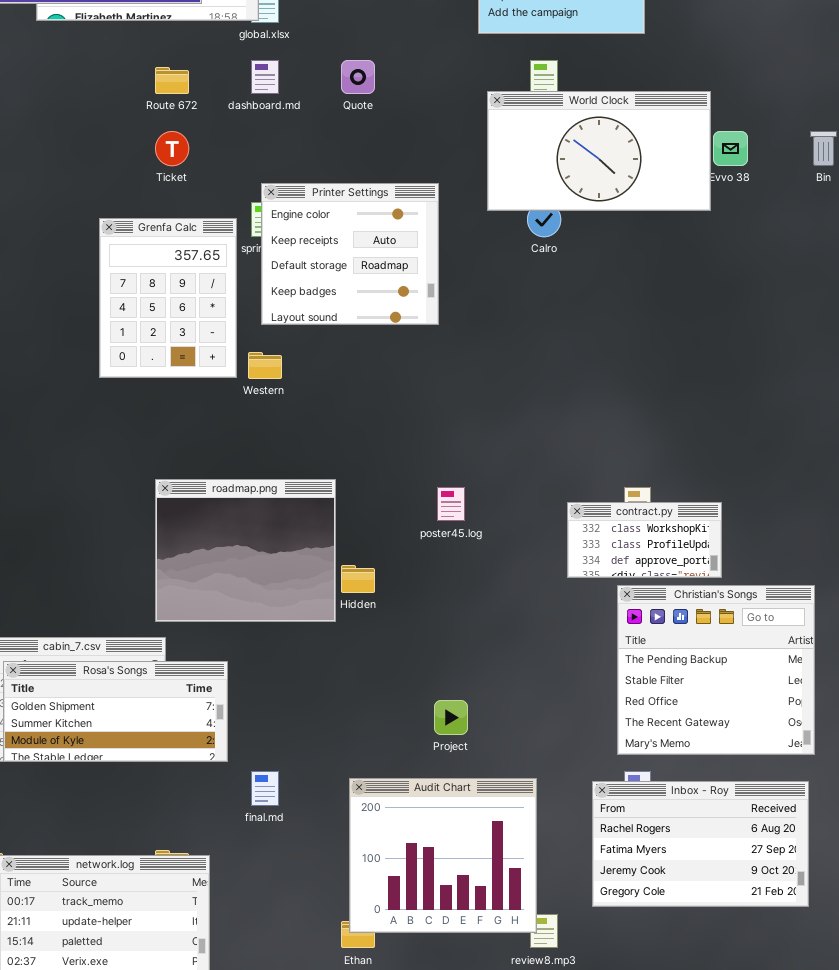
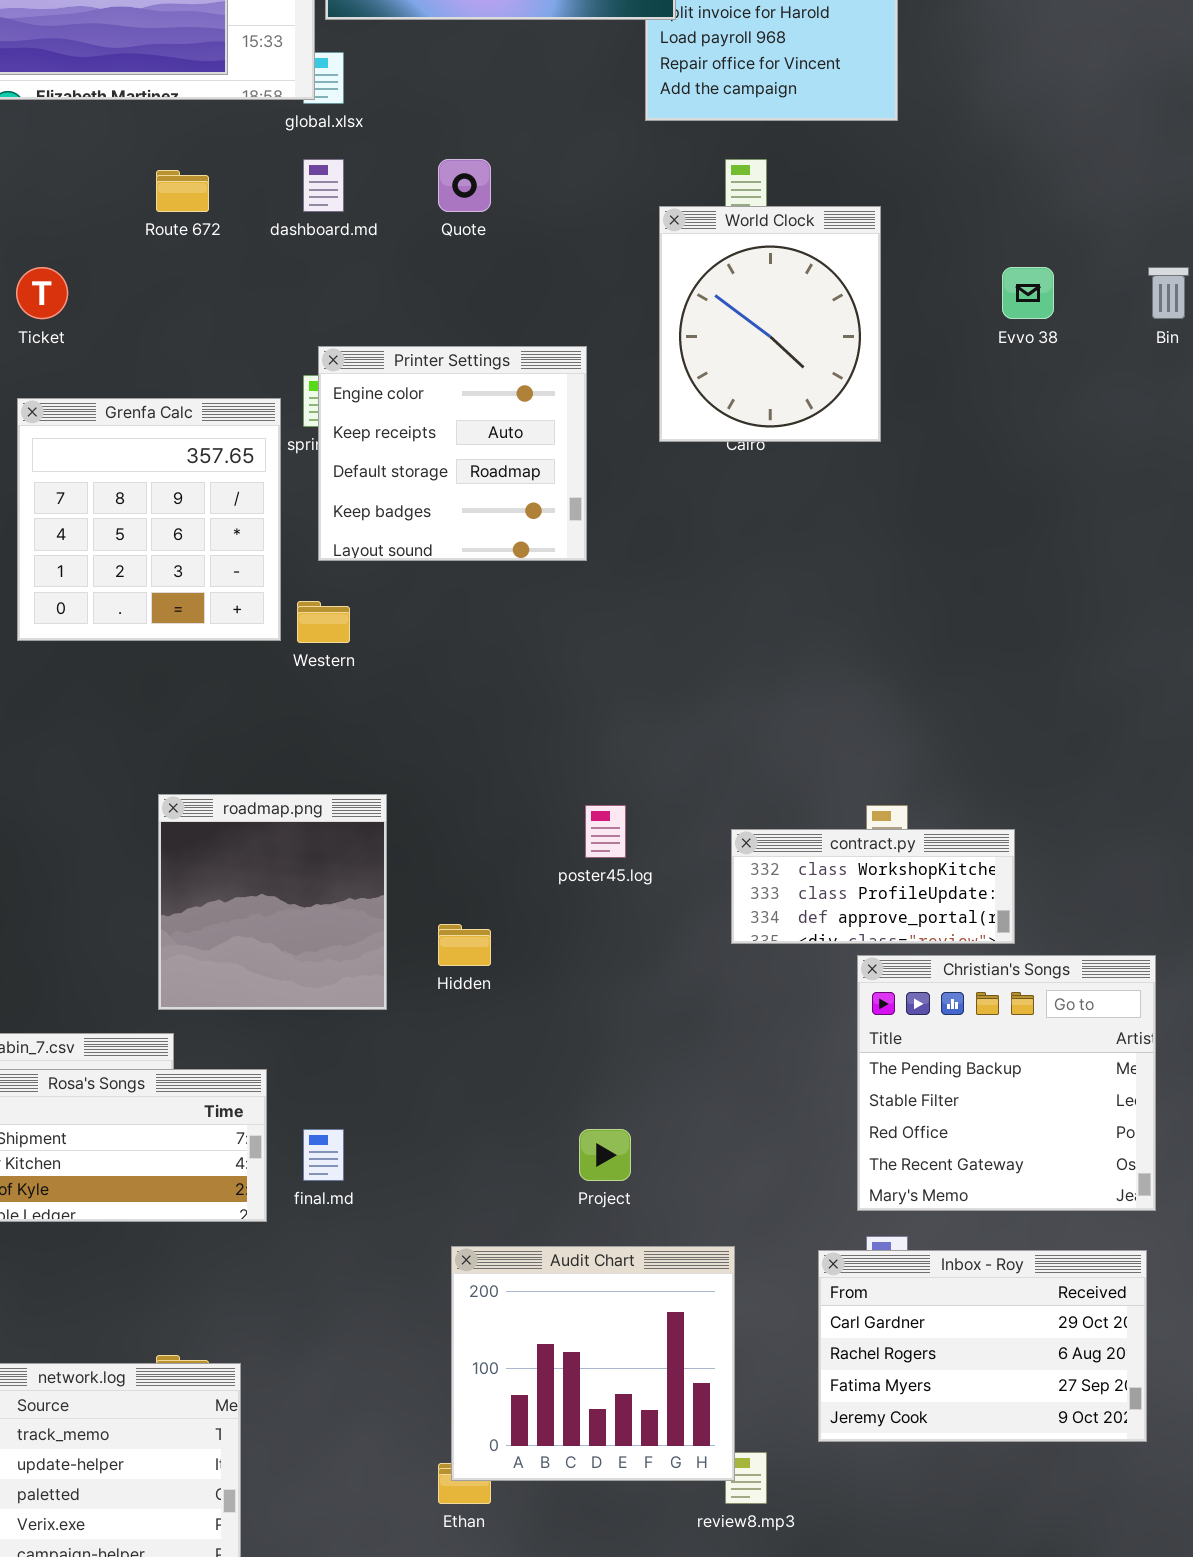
World Clock: [487,91,711,211] -> [659,206,881,442], resized
Ticket: [155,131,189,166] -> [16,267,68,319], moved
Grenfa Calc: [99,218,237,378] -> [17,398,281,641], resized
roadmap.png: [155,479,336,622] -> [158,794,387,1010], resized
contract.py: [567,502,722,578] -> [731,829,1015,944], resized
final.md: [251,771,279,806] -> [303,1129,344,1181], moved
Inbox - Roy: [592,781,809,907] -> [818,1250,1147,1442], scrolled up 1 row

